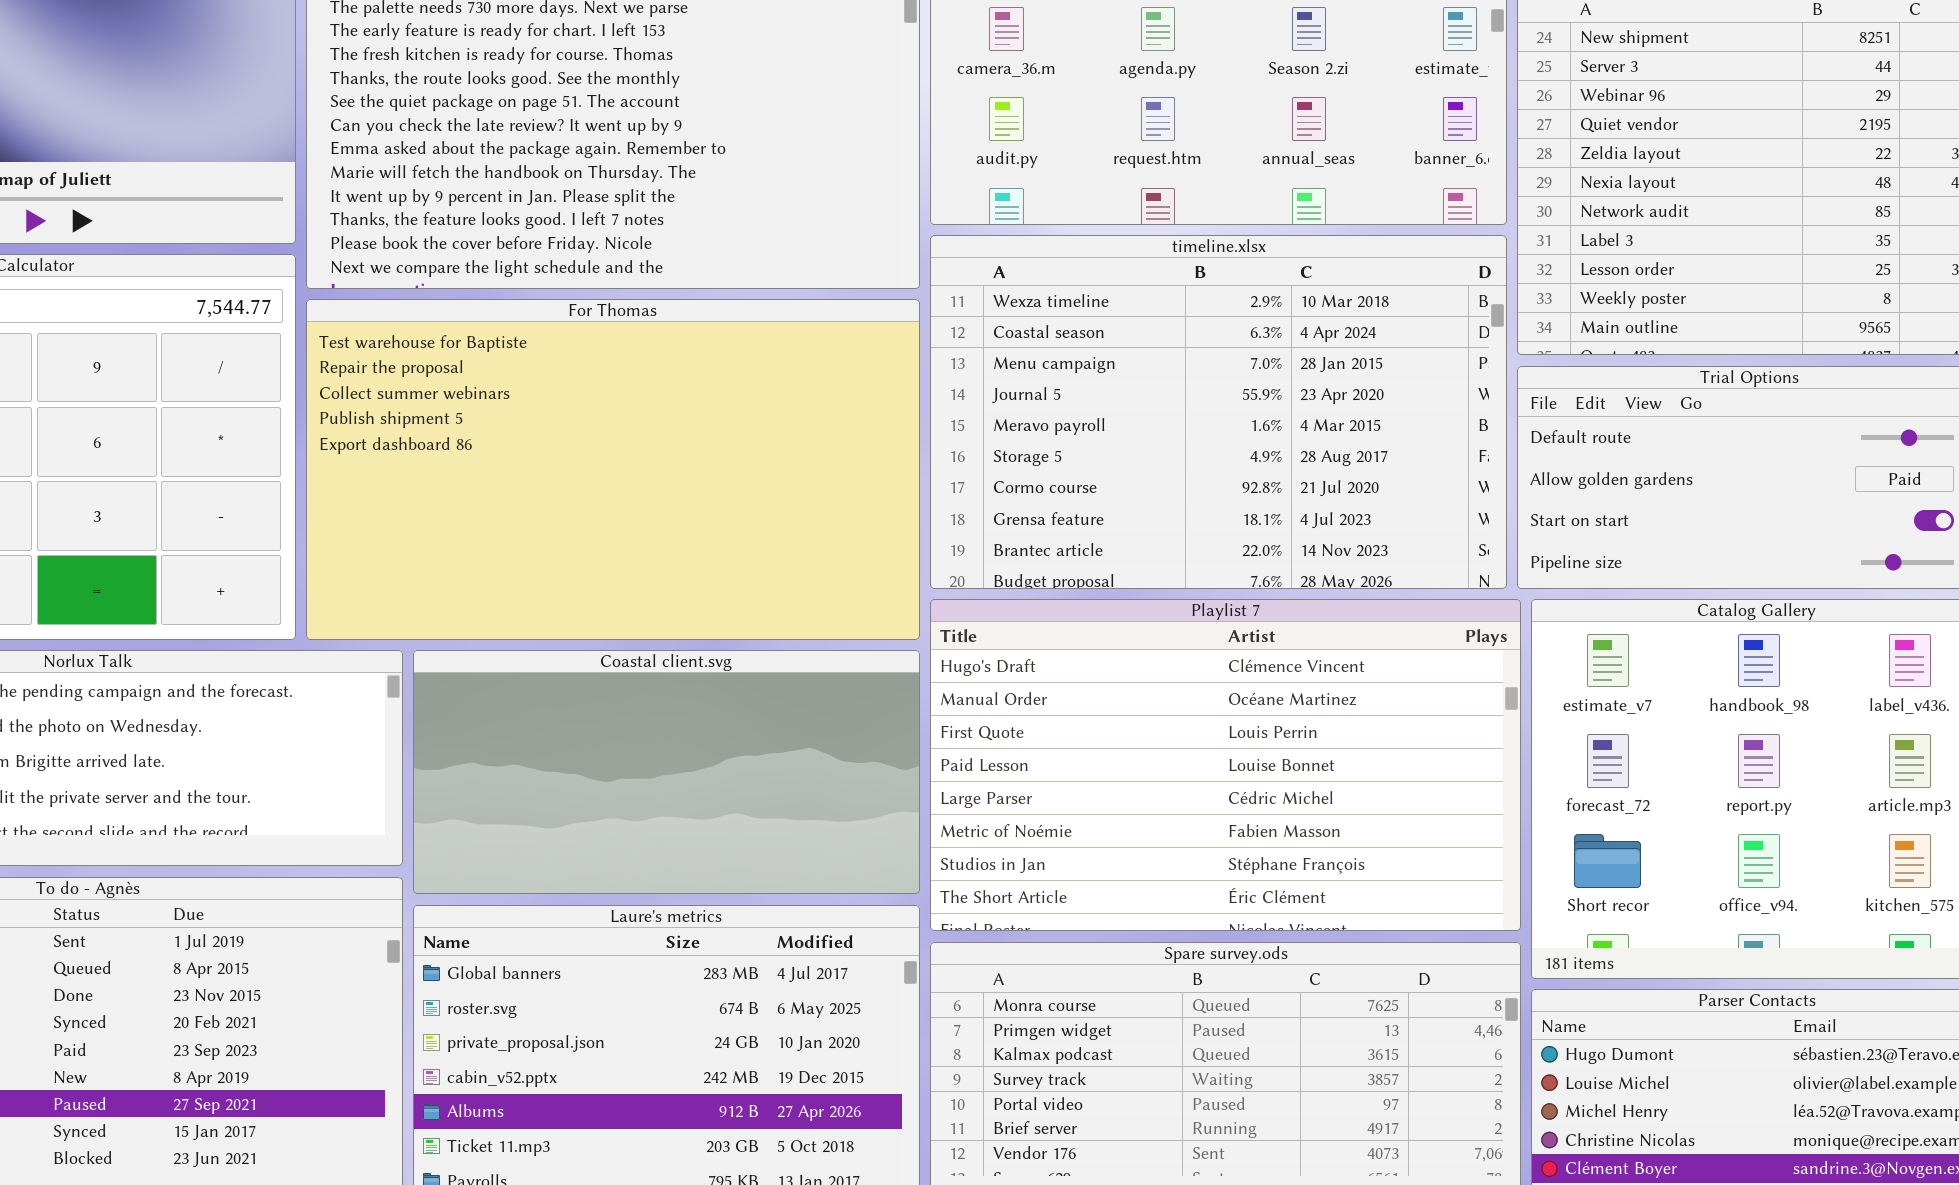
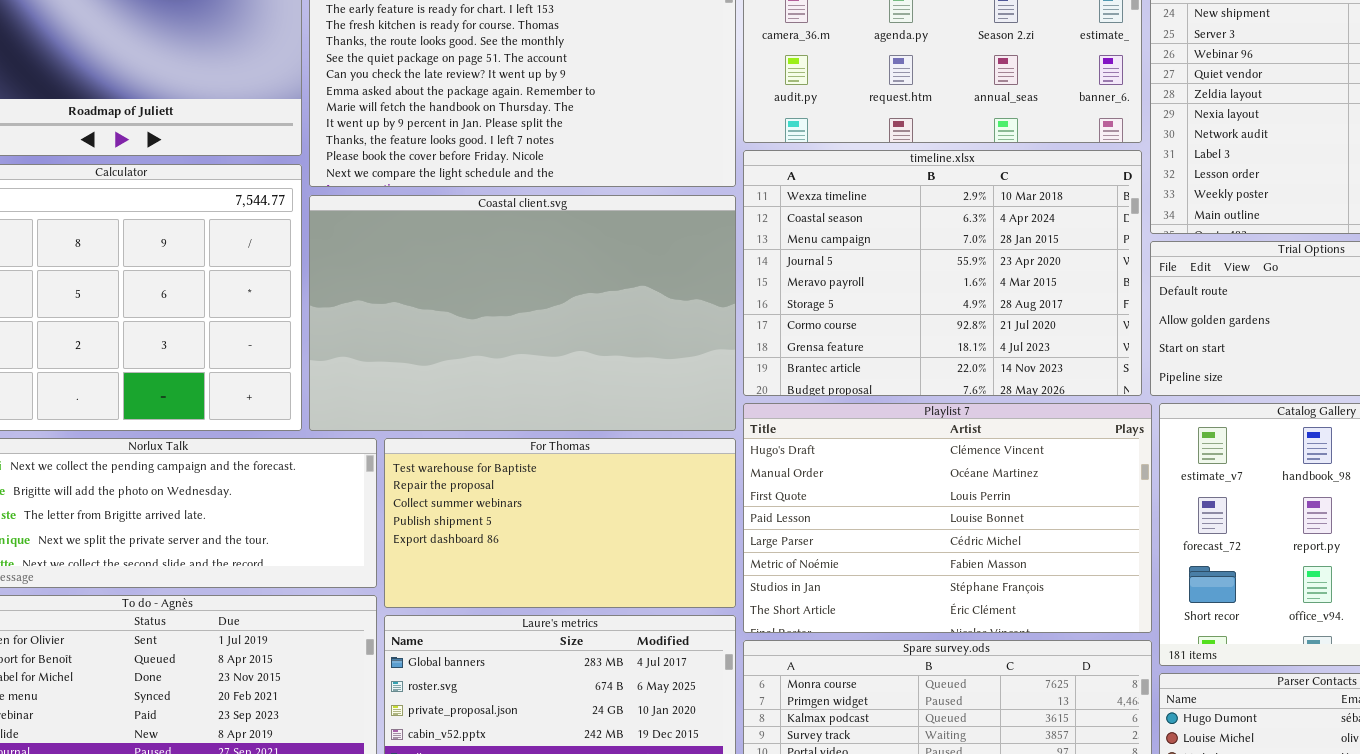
For Thomas: [306,299,920,640] -> [384,438,736,608], moved, resized
Coastal client.svg: [413,650,920,894] -> [309,195,736,431], moved, resized

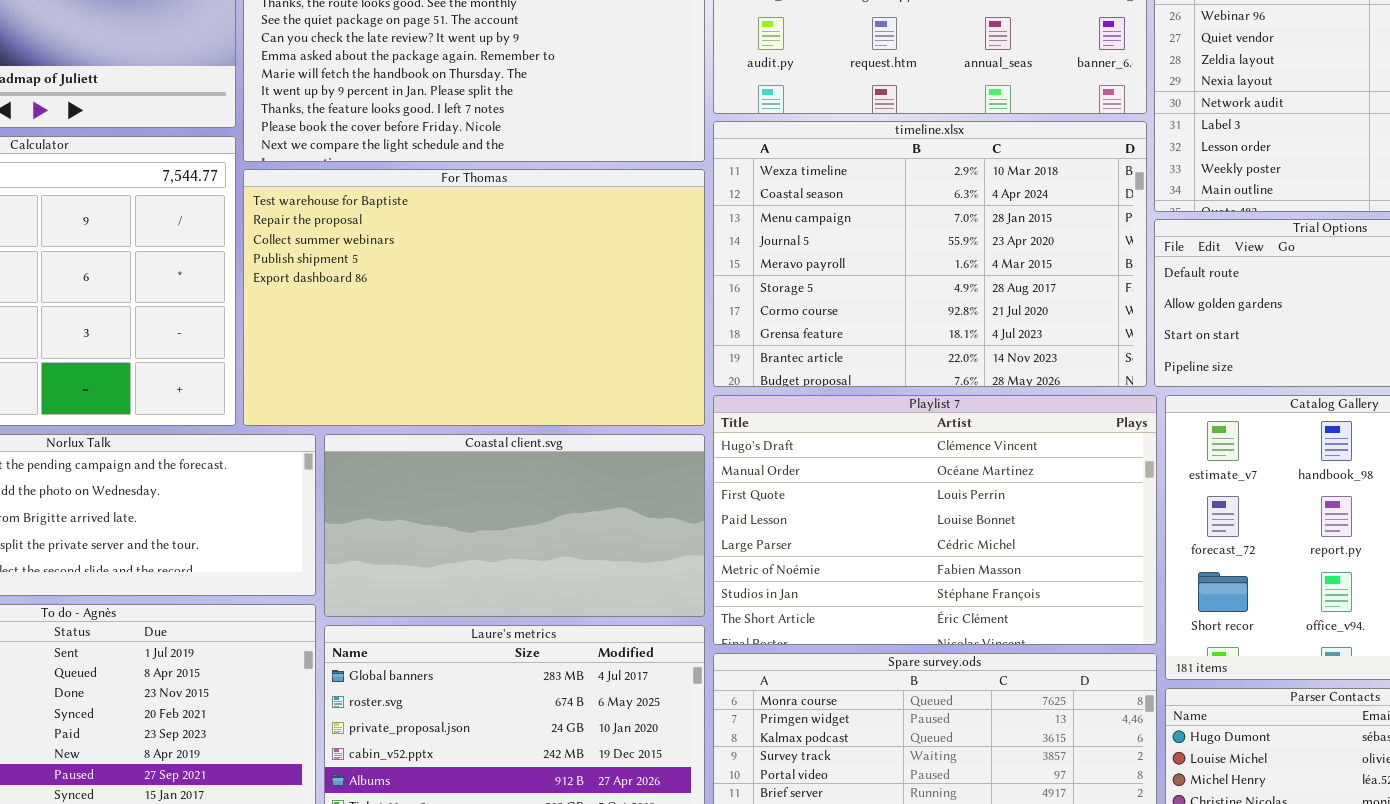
Coastal client.svg: [309,195,736,431] -> [324,434,705,617], moved, resized
For Thomas: [384,438,736,608] -> [243,169,705,426], moved, resized

